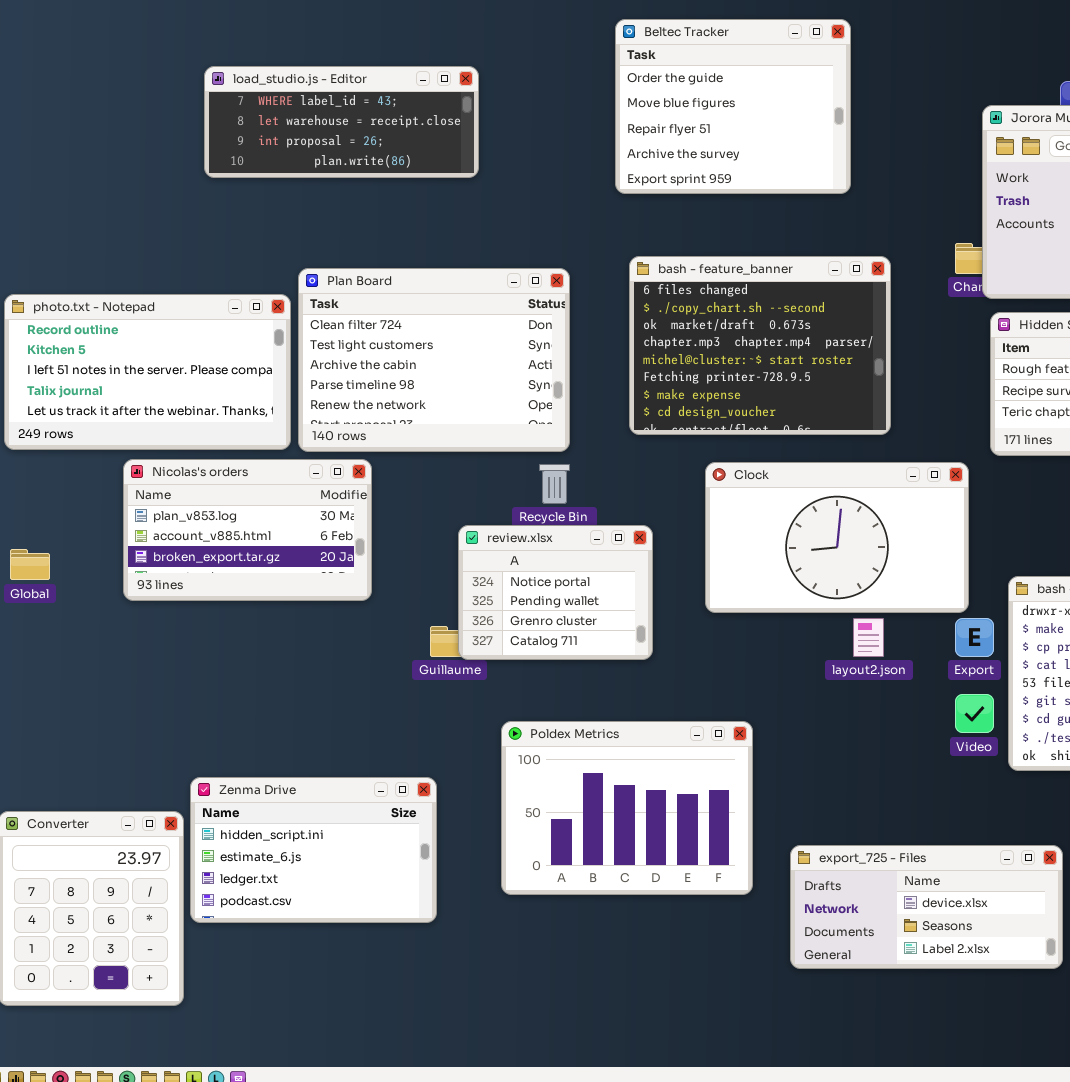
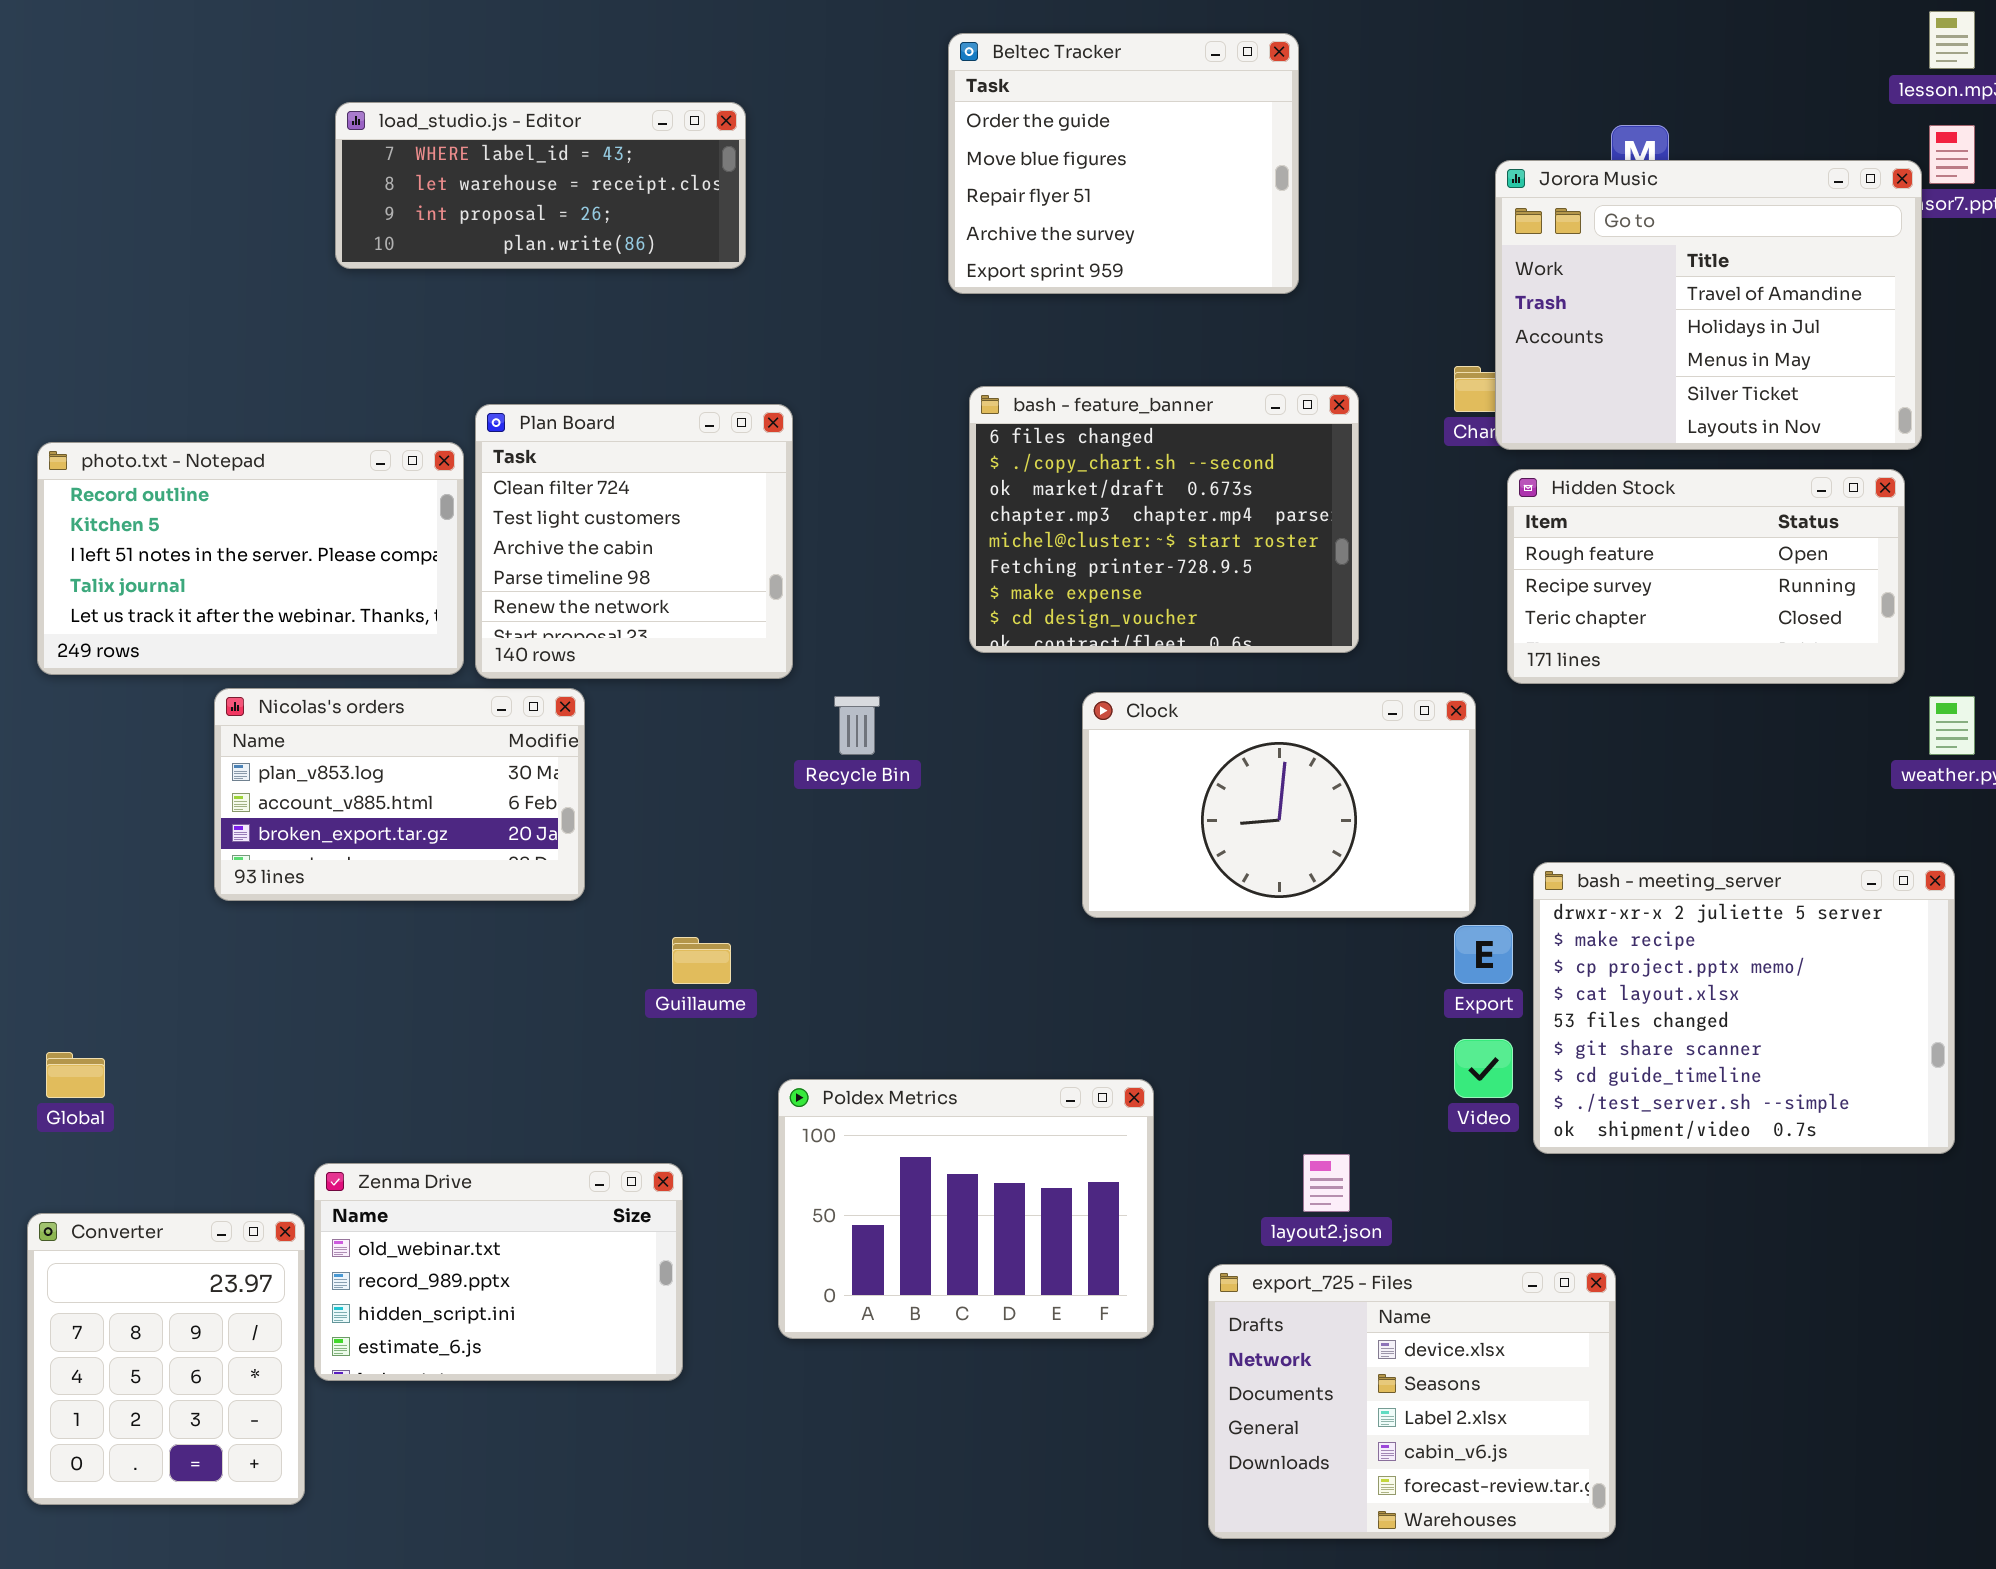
Plan Board: [298,268,570,452] -> [475,404,793,679], resized
review.xlsx: [458,525,653,660] -> none, closed
Global: [10,549,50,580] -> [46,1052,105,1098], moved
layout2.json: [853,618,884,657] -> [1303,1154,1350,1212], moved
Zenma Drive: [190,777,437,923] -> [314,1163,683,1381], scrolled up 2 rows
export_725 - Files: [790,845,1063,969] -> [1208,1264,1616,1539], resized

